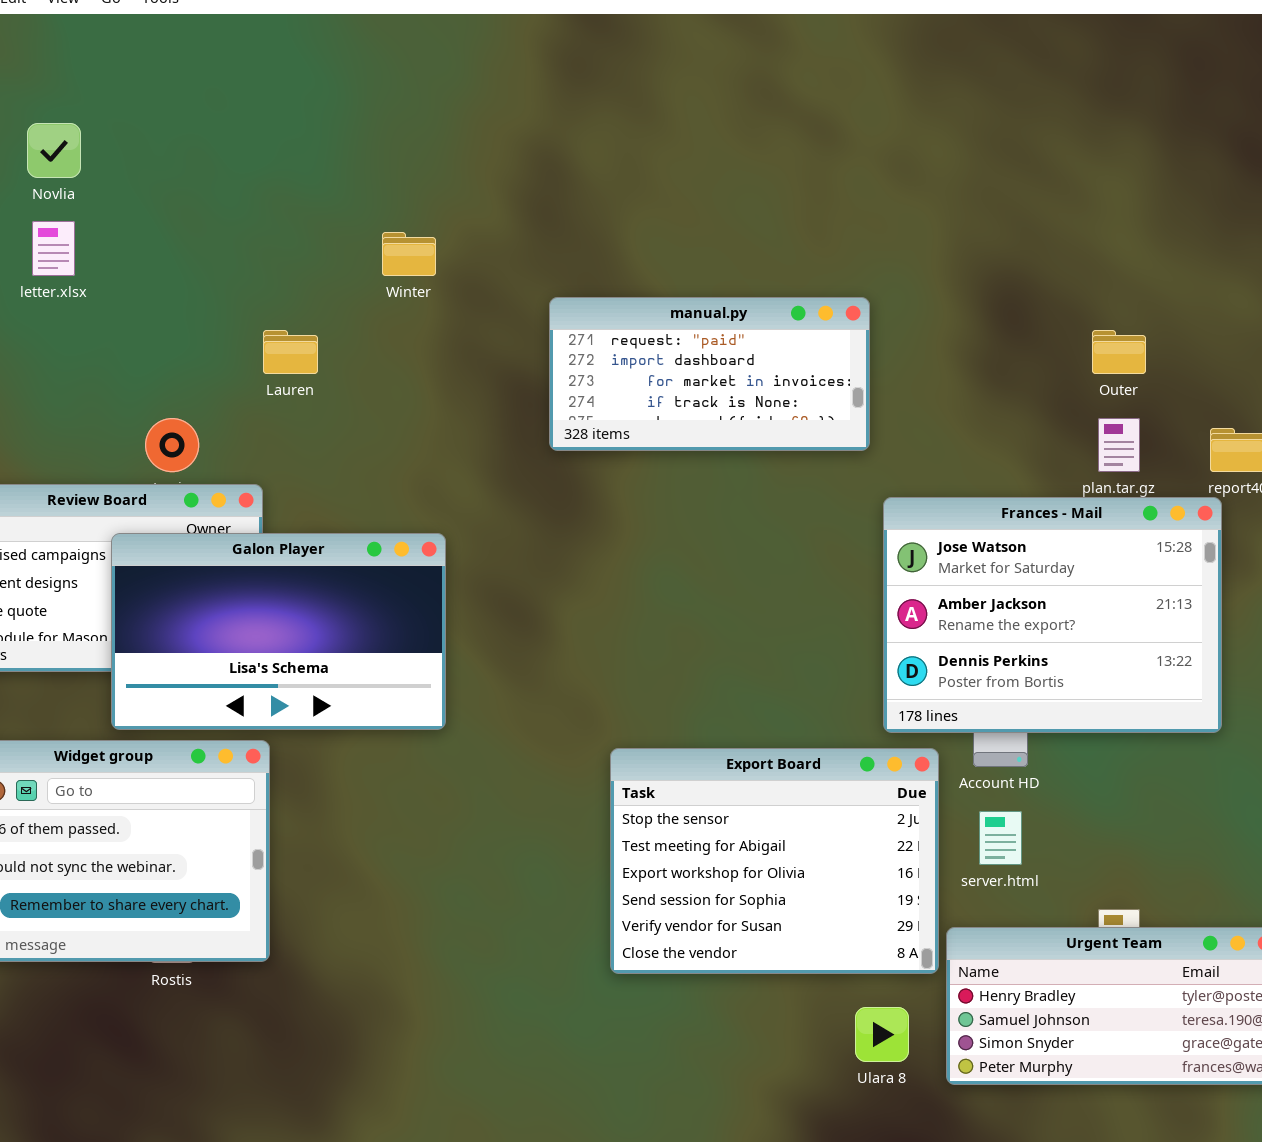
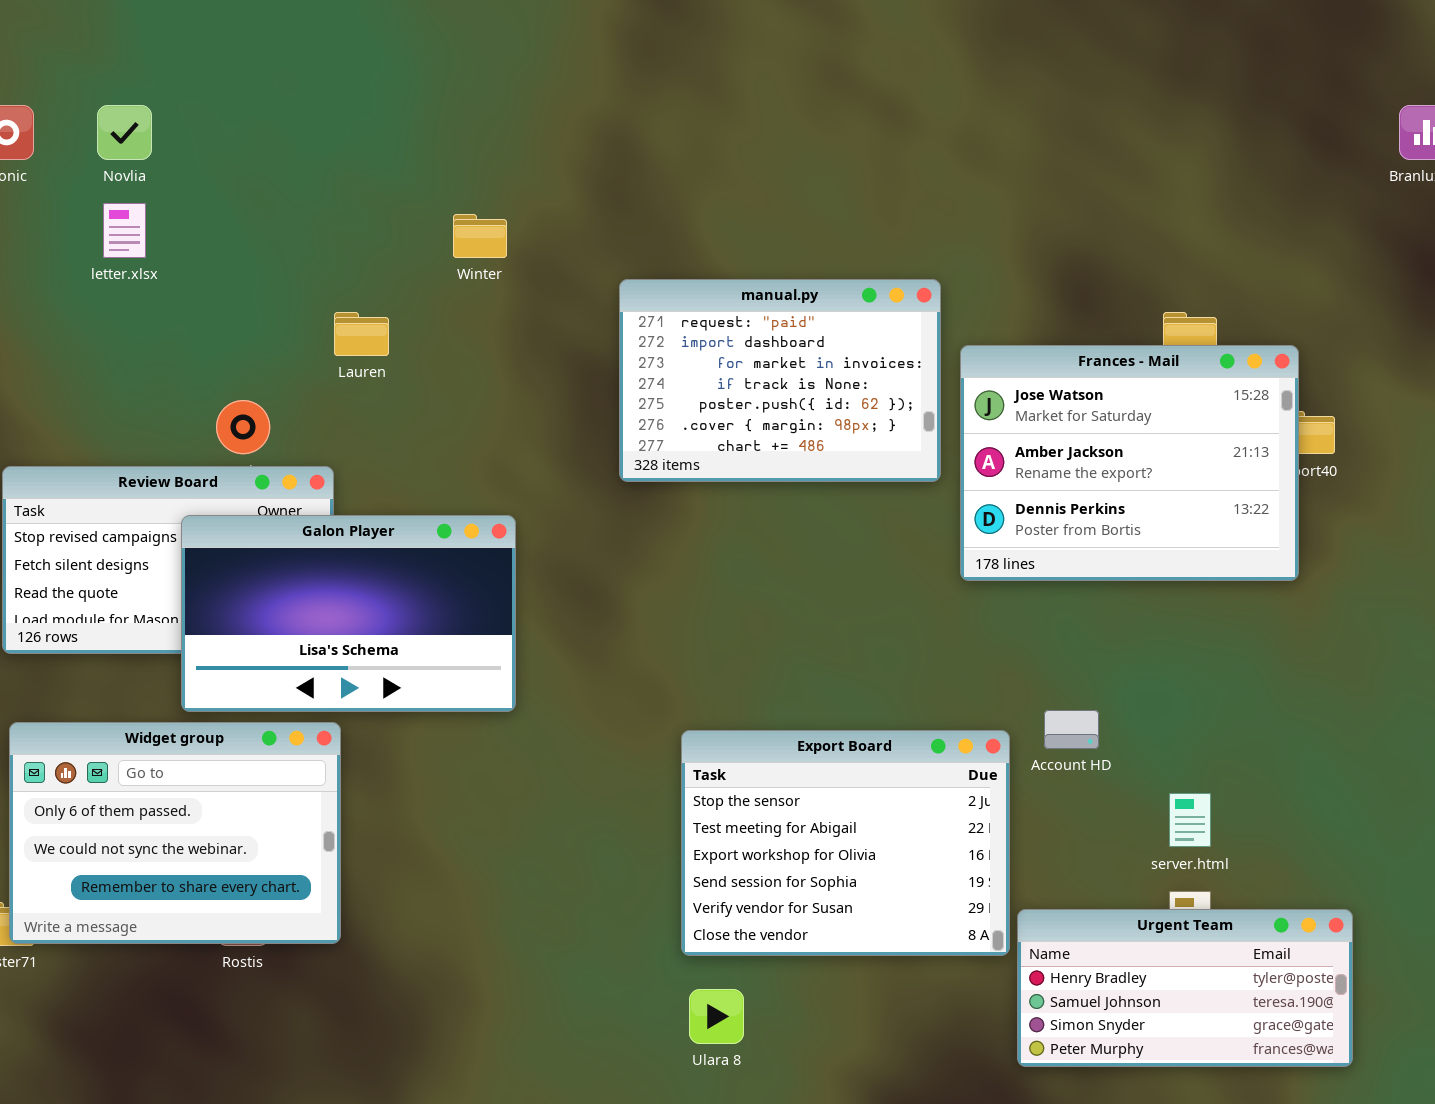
manual.py: [549,297,870,451] -> [619,279,941,482], resized
Frances - Mail: [883,497,1222,733] -> [960,345,1299,581], moved
server.html: [979,811,1022,865] -> [1169,793,1211,847], moved
Ulara 8: [855,1007,909,1062] -> [689,989,744,1044], moved

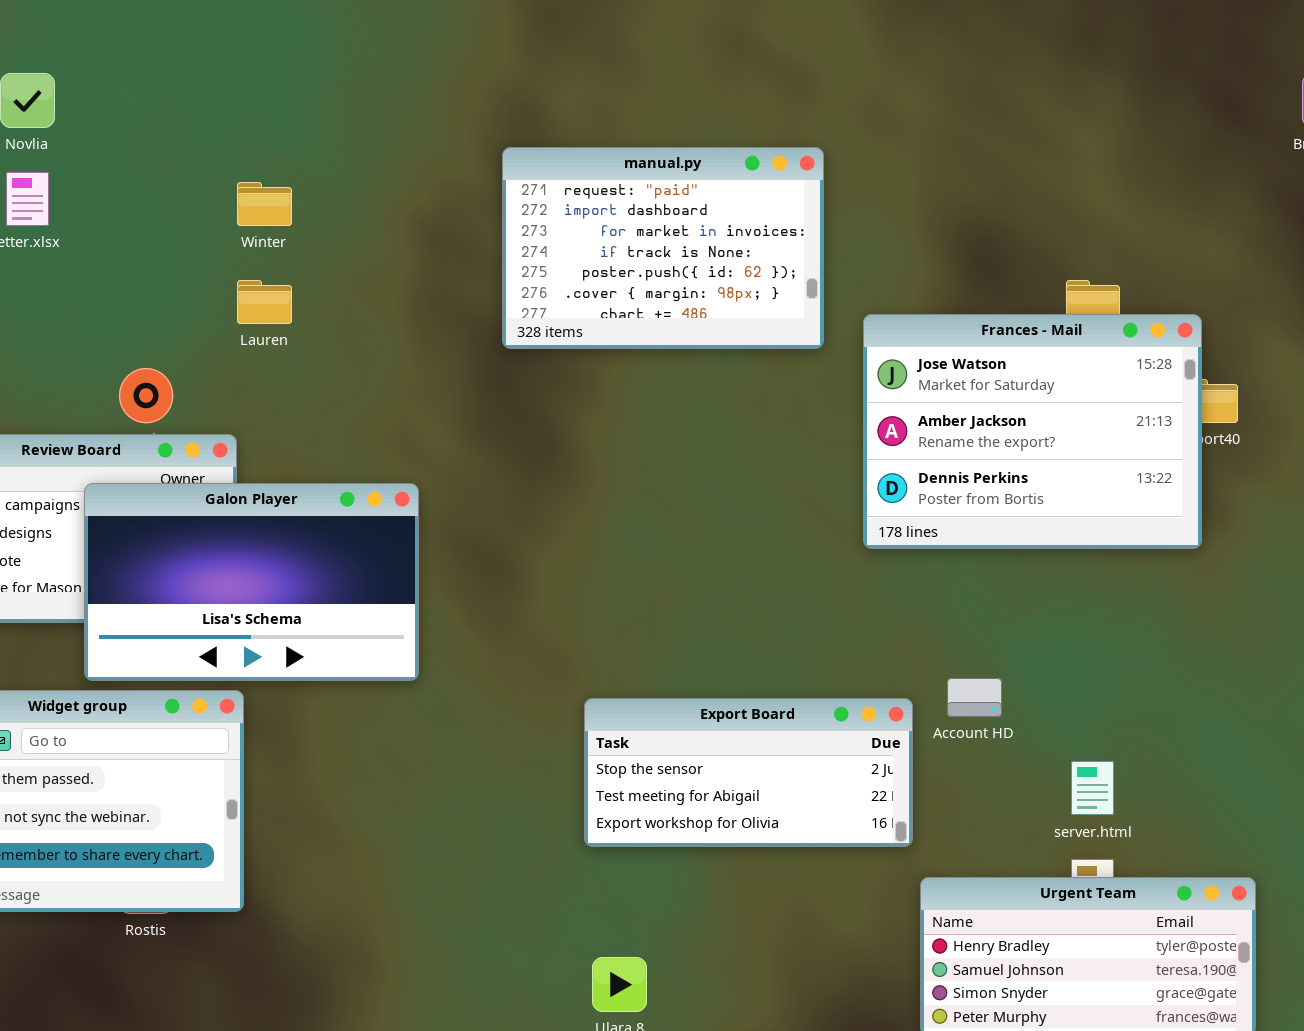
Winter: [453,214,507,258] -> [237,182,292,226], moved
manual.py: [619,279,941,482] -> [502,147,824,349], moved
Export Board: [681,730,1010,956] -> [584,698,913,847], resized

